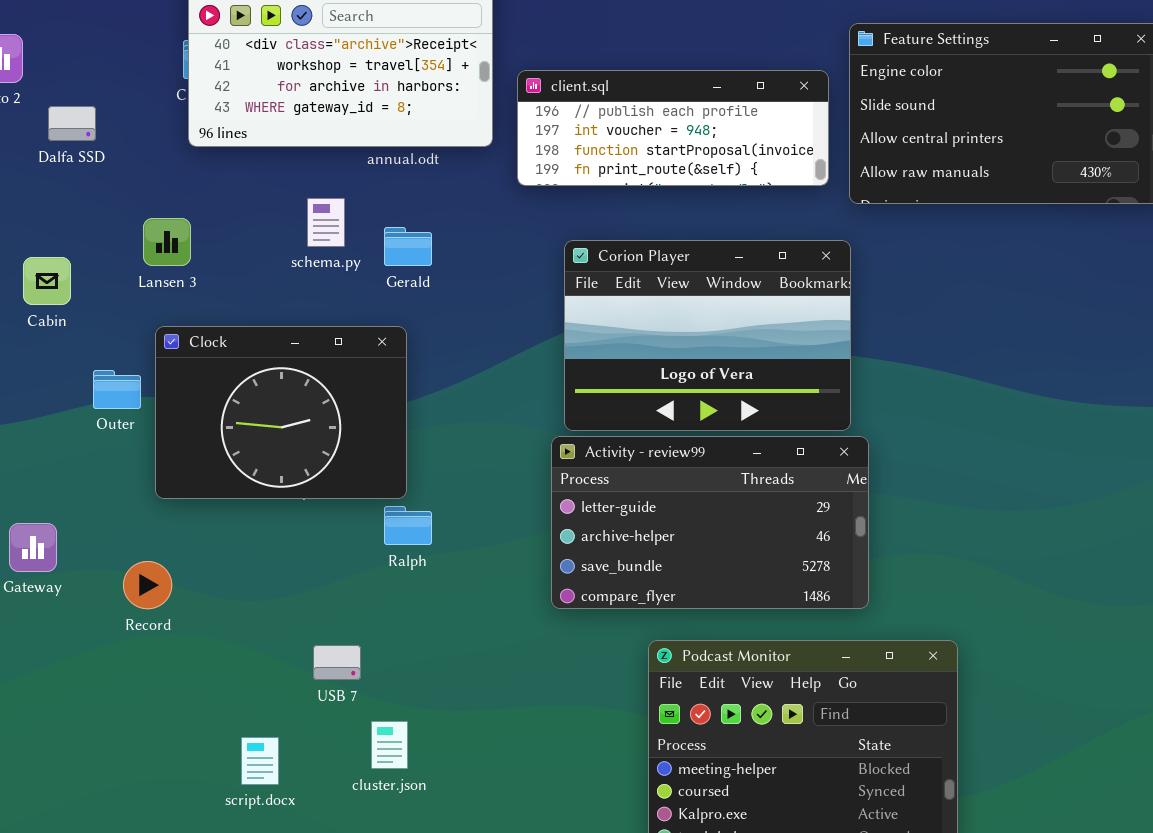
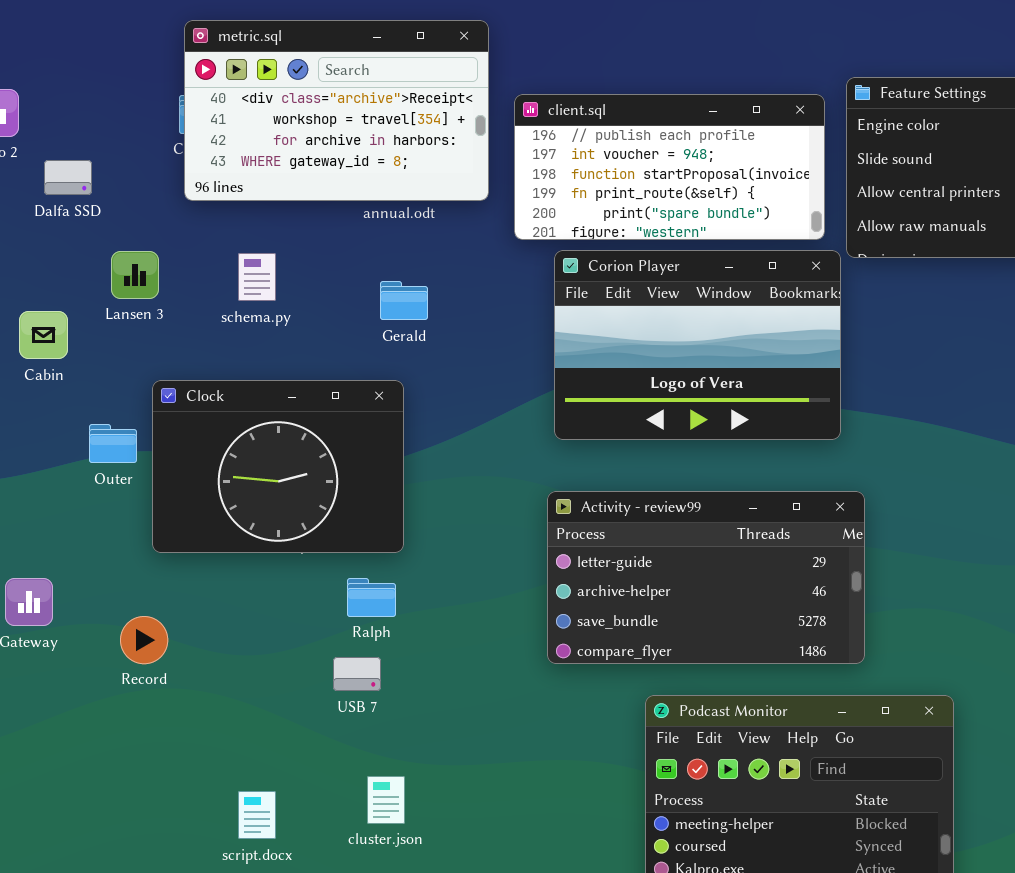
client.sql: [517,70,829,186] -> [514,94,825,240], resized
schema.py: [307,198,345,247] -> [238,253,276,301], moved
Lansen 3: [143,218,191,266] -> [111,251,159,299], moved
Corion Player: [564,240,851,431] -> [554,250,841,440], moved
Ralph: [384,506,432,545] -> [347,578,396,617], moved
USB 7: [313,645,361,680] -> [333,657,381,691], moved

